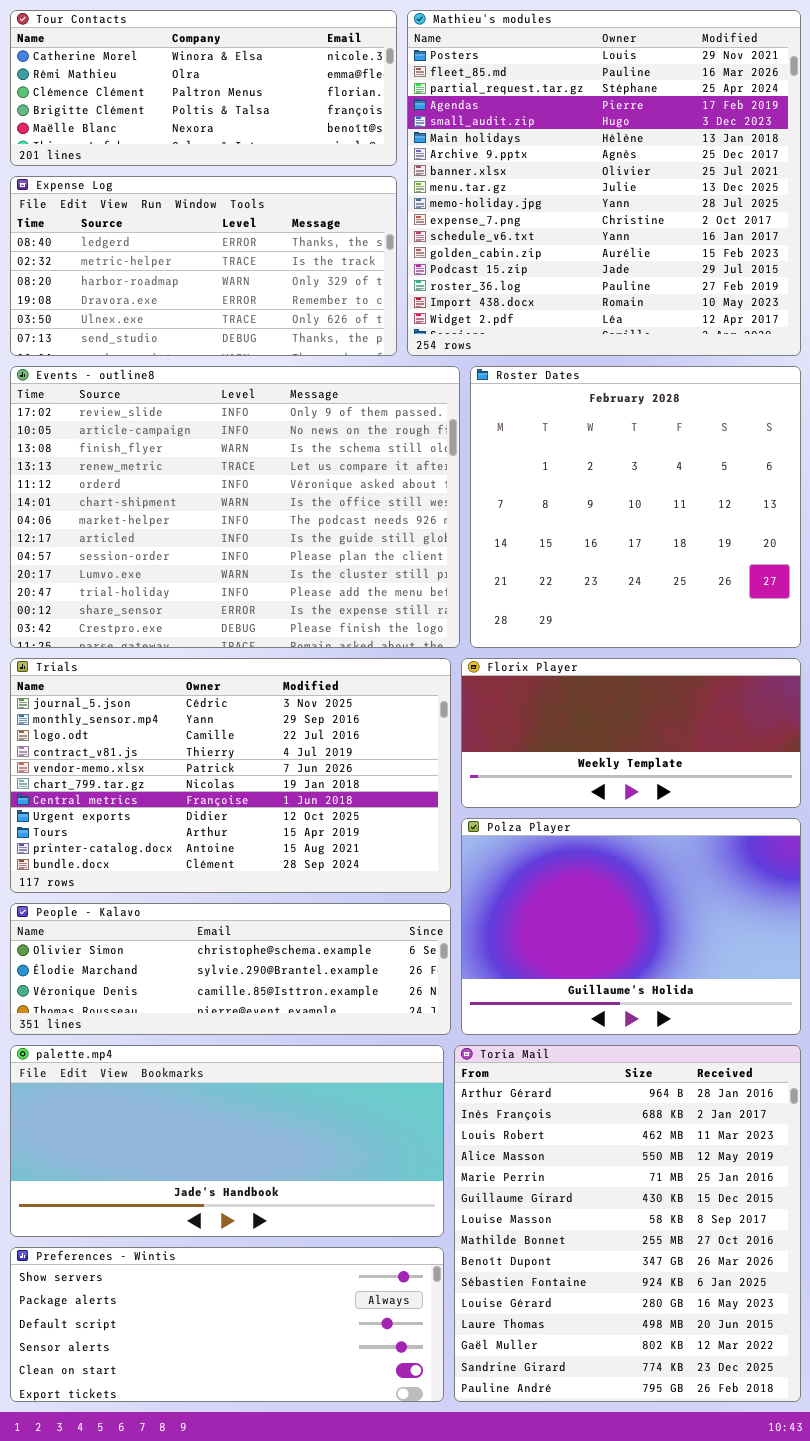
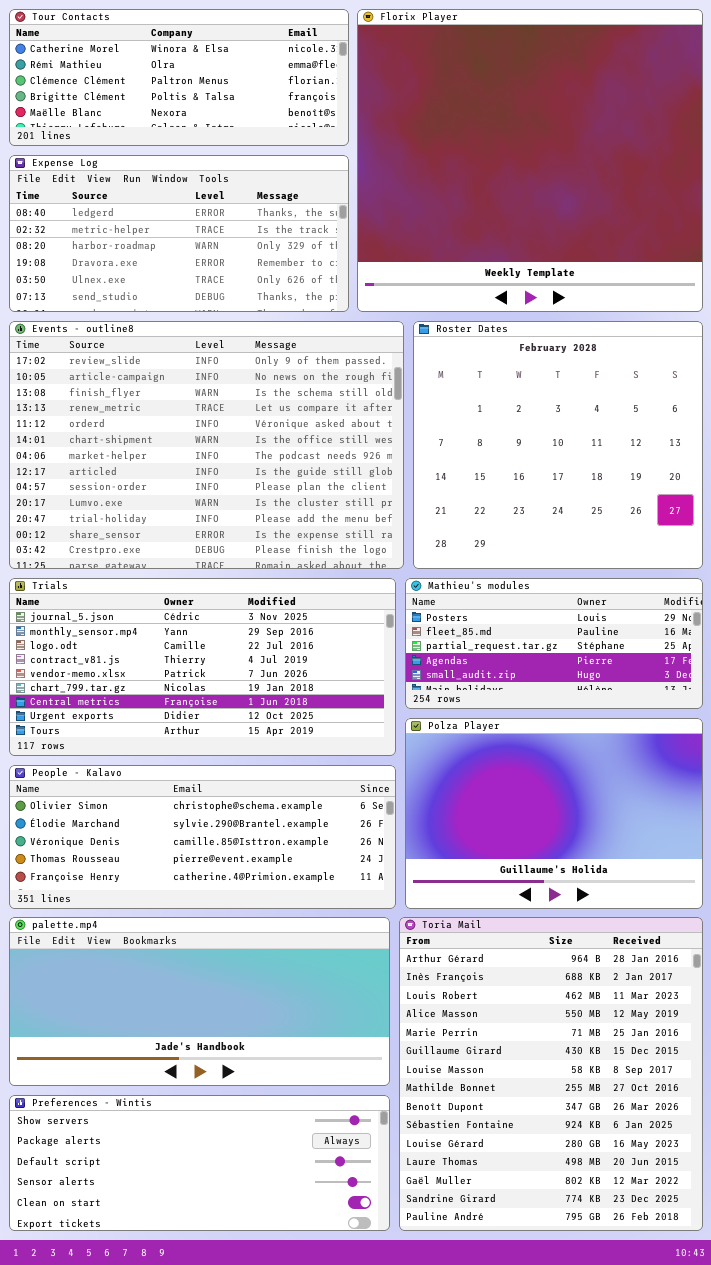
Mathieu's modules: [407,10,801,356] -> [405,578,703,709], moved, resized
Trials: [10,658,451,893] -> [9,578,396,756], resized
Florix Player: [461,658,801,808] -> [357,9,703,312], moved, resized
People - Kalavo: [10,903,451,1035] -> [9,765,396,909], resized

